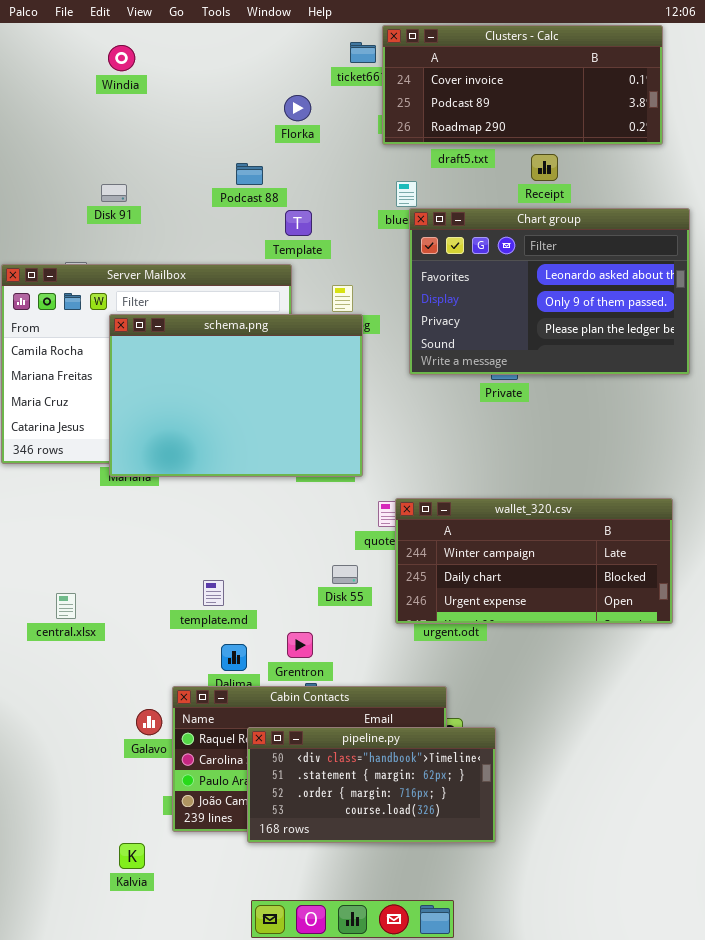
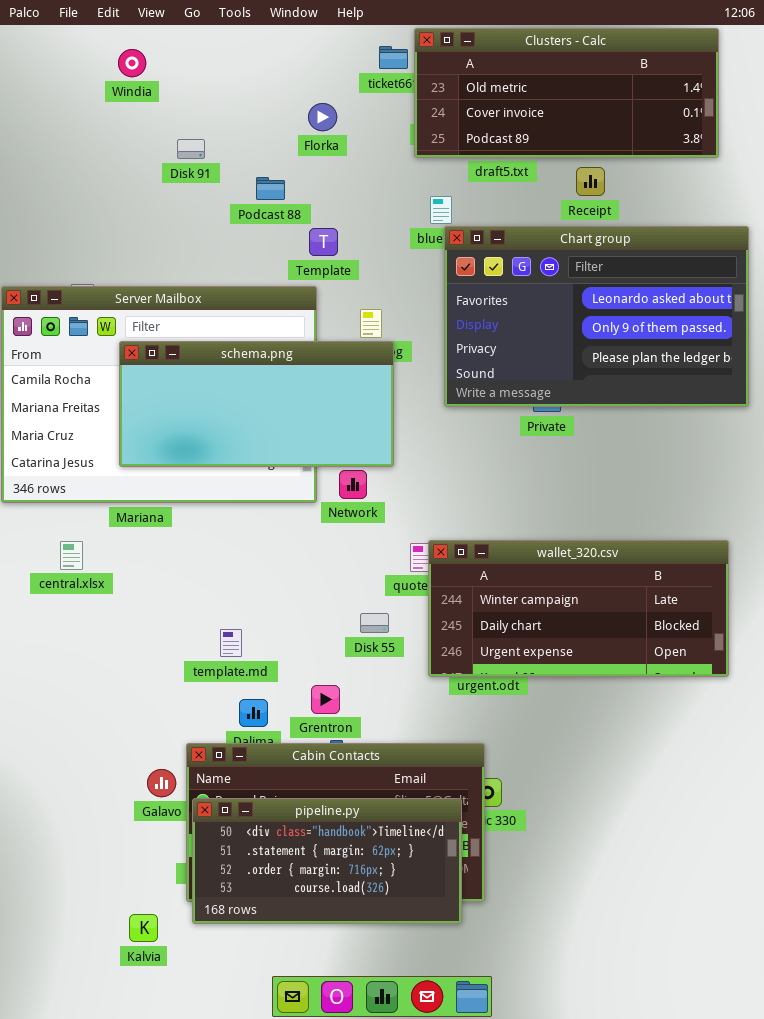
Clusters - Calc: [382,25,663,145] -> [414,28,719,158], scrolled up 1 row
Disk 91: [101,184,127,202] -> [177,139,205,159], moved
schema.png: [109,314,363,477] -> [119,341,394,467], resized
central.xlsx: [56,593,76,619] -> [60,541,83,570], moved
pipeline.py: [247,727,496,843] -> [192,798,462,924], moved

